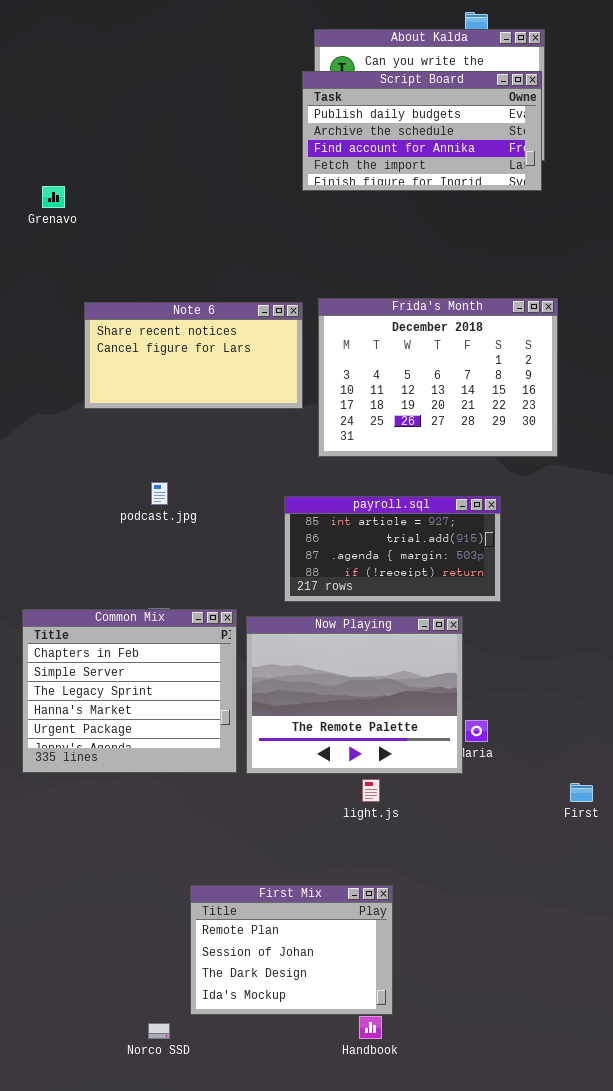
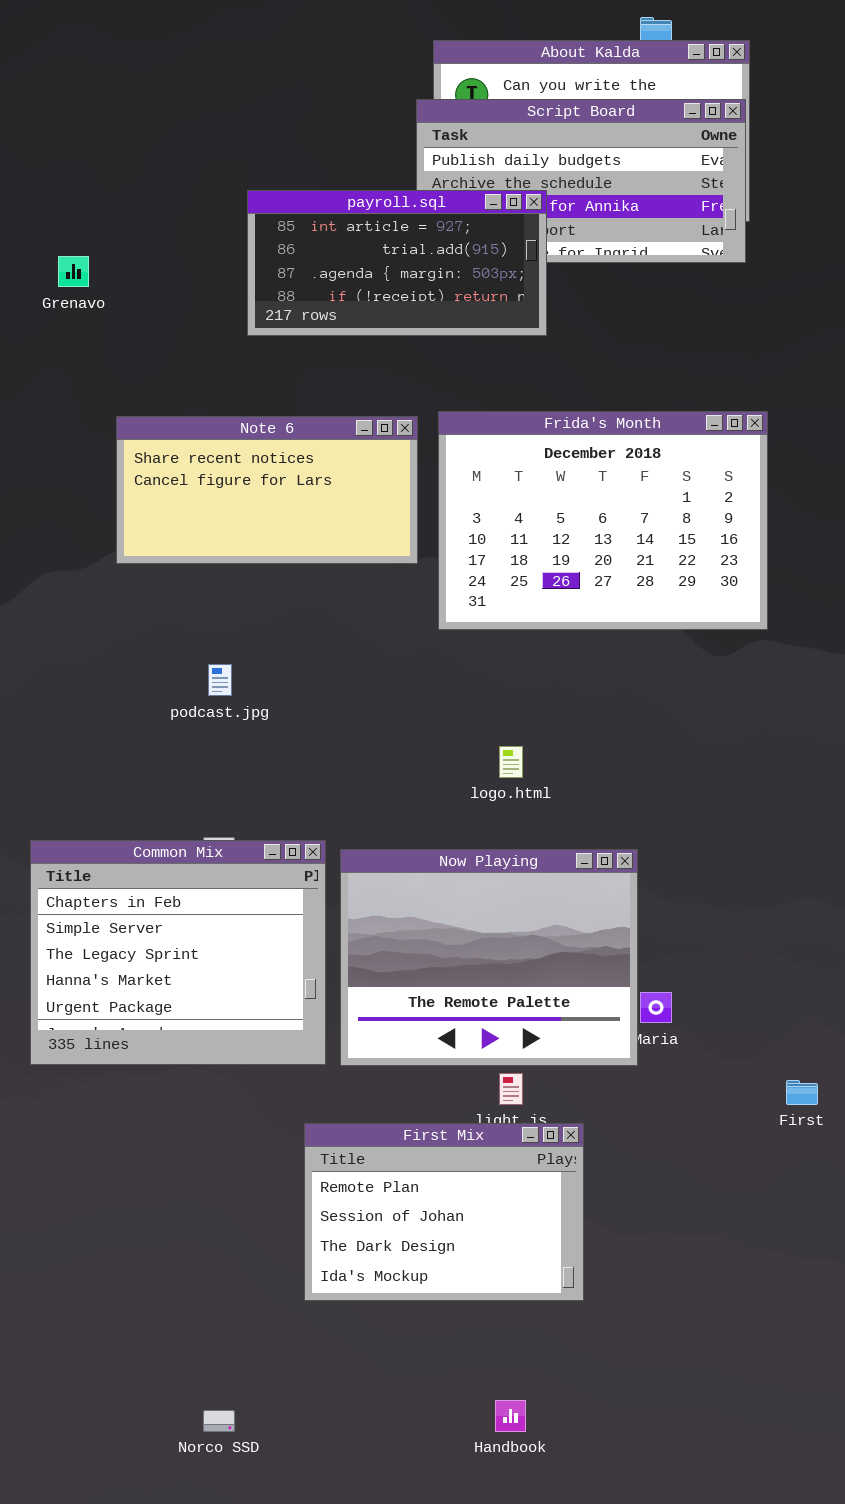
payroll.sql: [284,496,501,602] -> [247,190,547,336], moved
First Mix: [190,885,393,1015] -> [304,1123,584,1301], moved

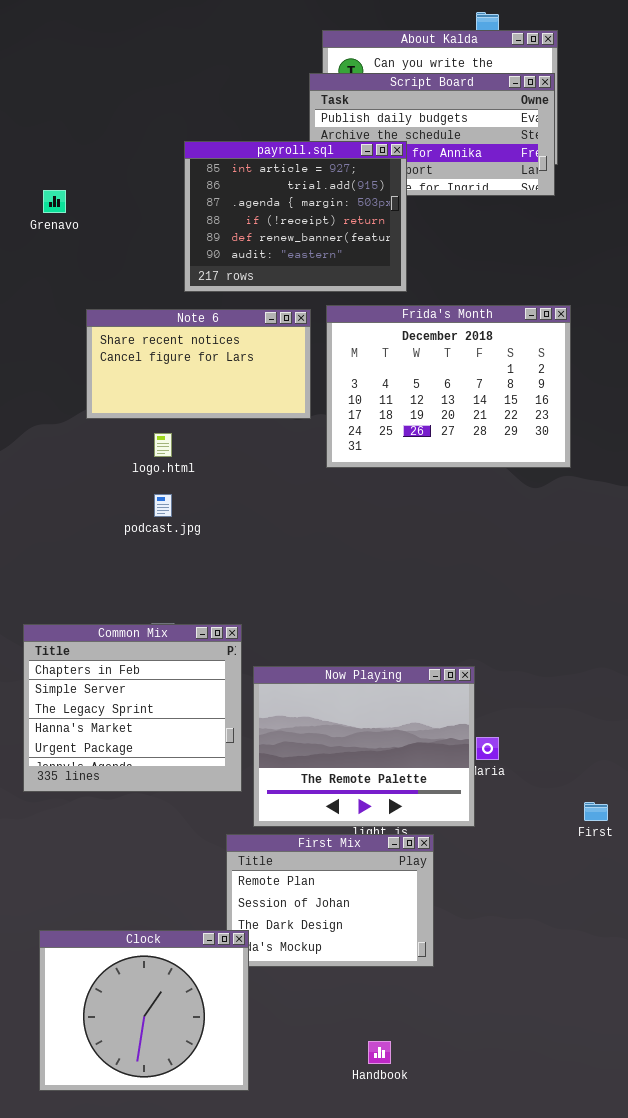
payroll.sql: [247,190,547,336] -> [184,141,407,292], resized
logo.html: [499,746,523,778] -> [154,433,172,457], moved
Now Playing: [340,849,638,1066] -> [253,666,475,827], moved
Clock: none -> [39,930,249,1091], opened

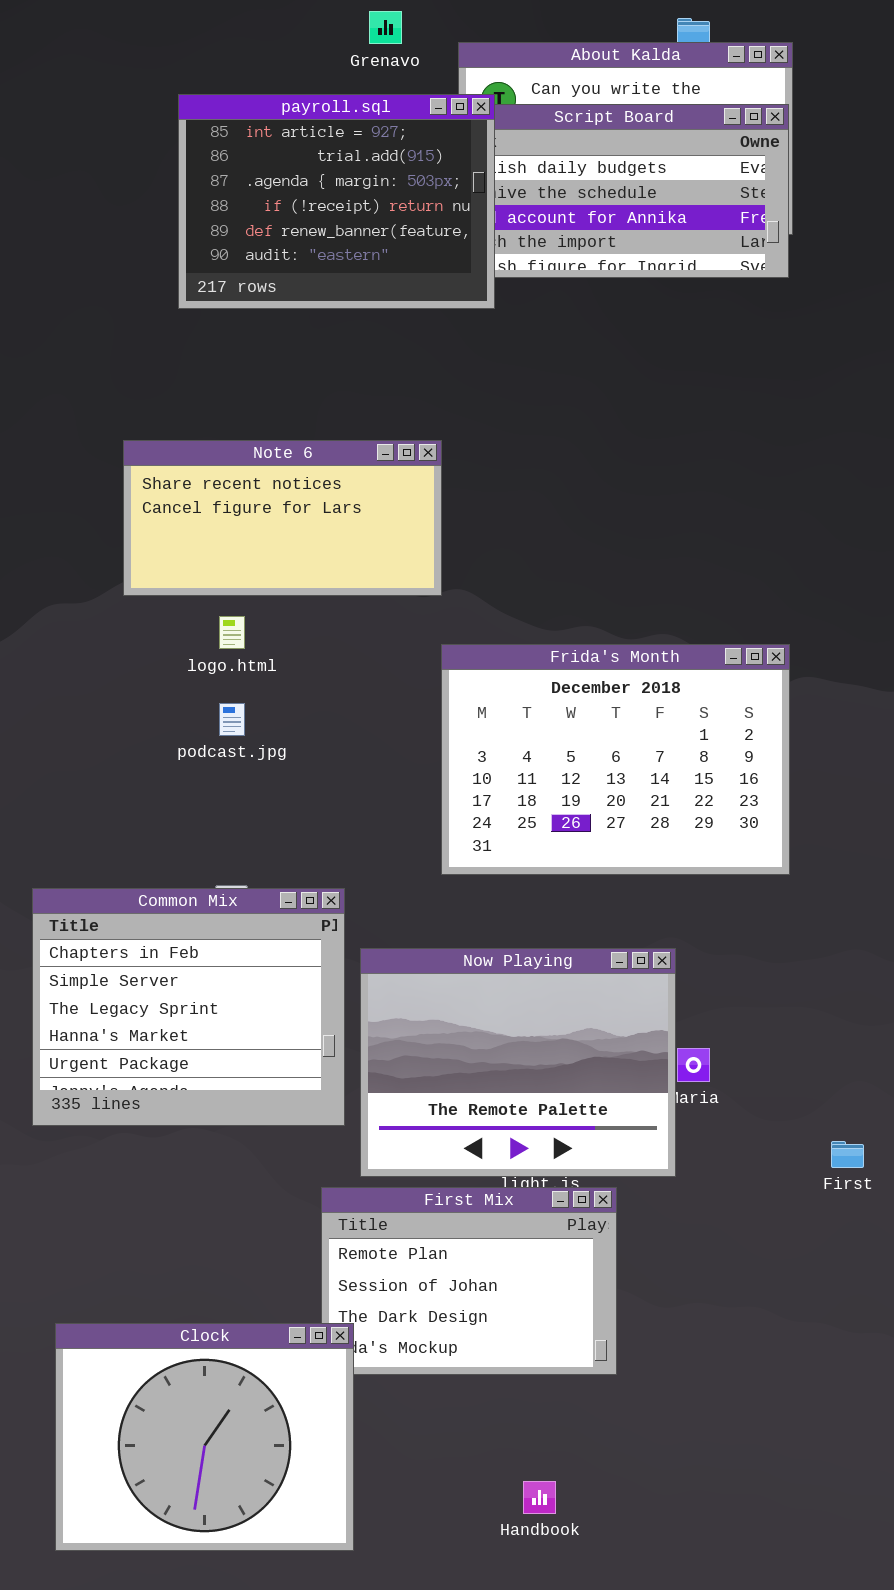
payroll.sql: [184,141,407,292] -> [178,94,495,309], moved
Grenavo: [43,190,66,213] -> [369,11,402,44], moved
Frida's Month: [326,305,571,468] -> [441,644,790,875], moved

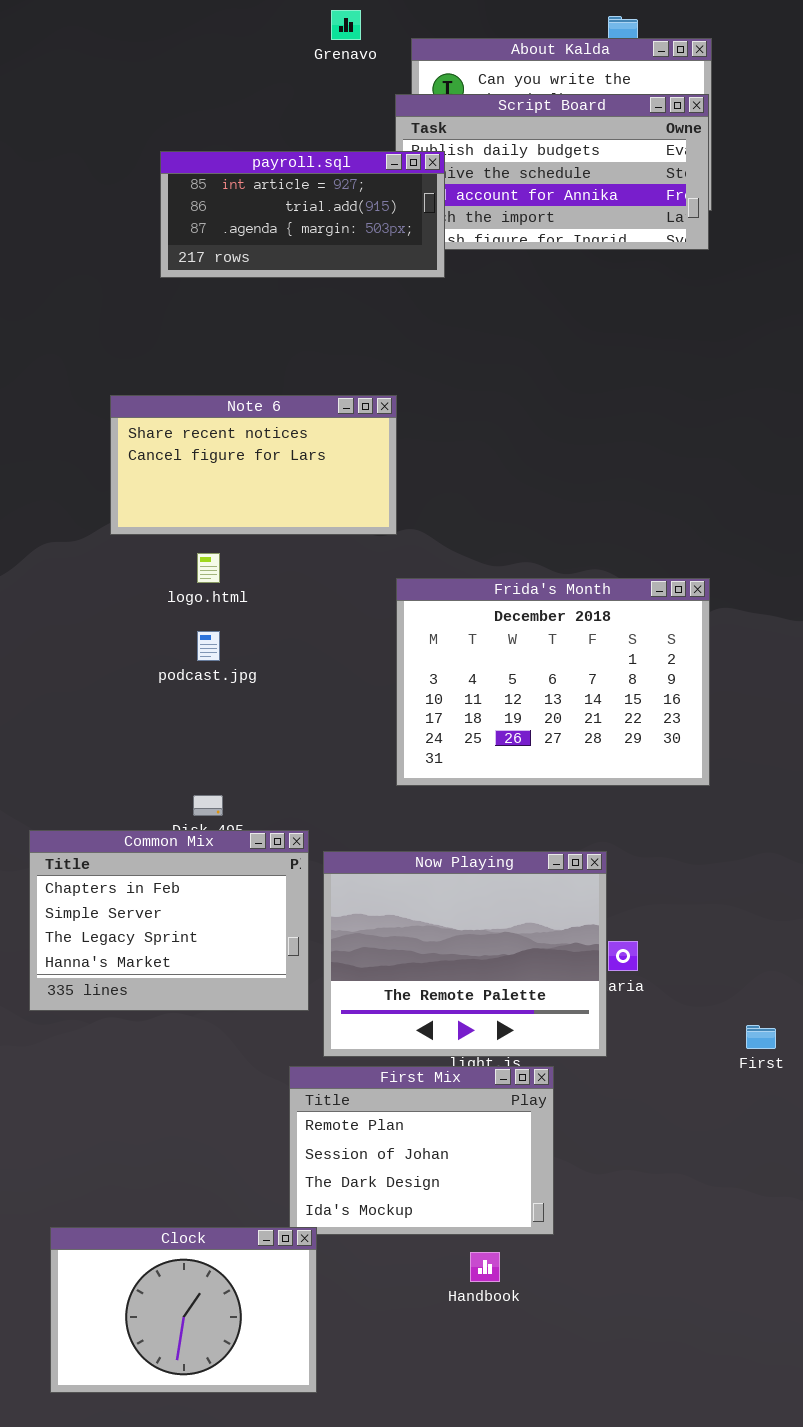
payroll.sql: [178,94,495,309] -> [160,151,445,278], resized
Common Mix: [32,888,345,1126] -> [29,830,309,1011], resized
Clock: [55,1323,354,1551] -> [50,1227,317,1393], resized
Handbook: [523,1481,556,1514] -> [470,1252,500,1282], moved

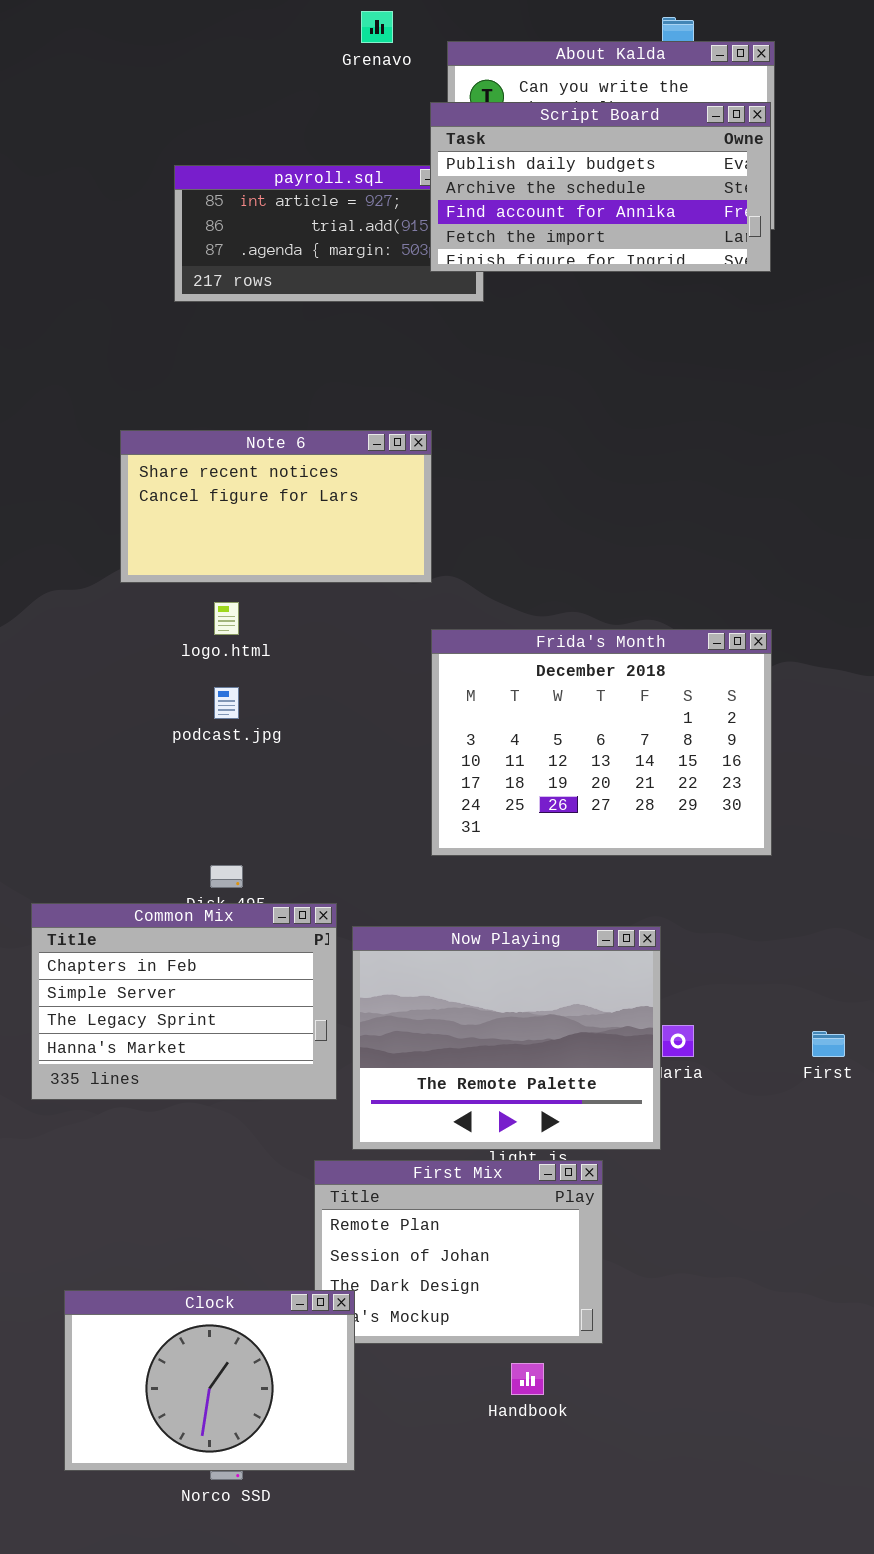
Script Board: [395,94,709,250] -> [430,102,771,272], raised
First: [746,1025,776,1049] -> [812,1031,845,1057], moved
Clock: [50,1227,317,1393] -> [64,1290,355,1471], moved

